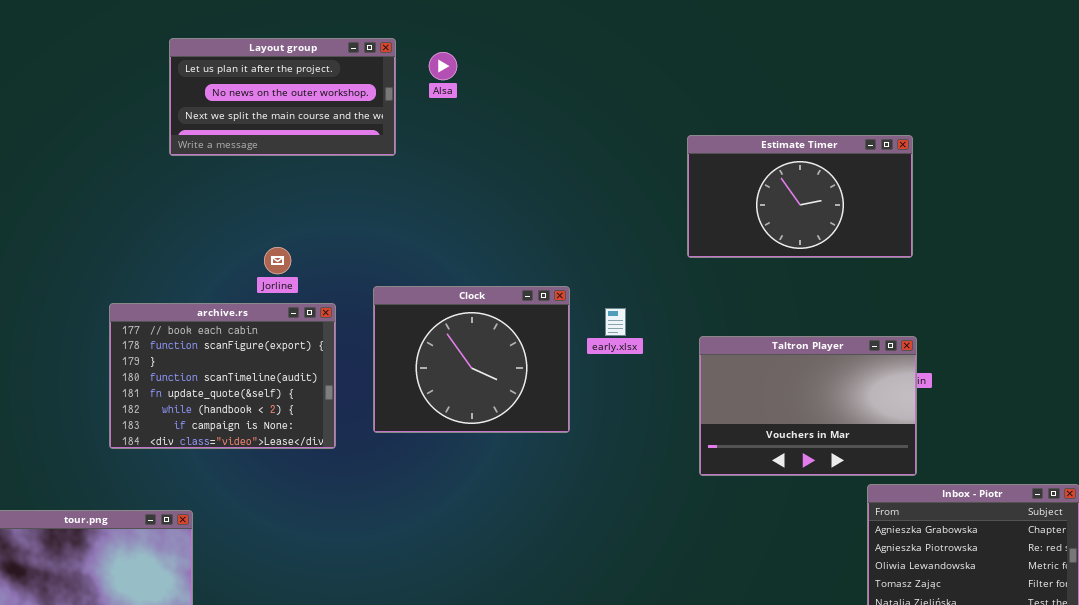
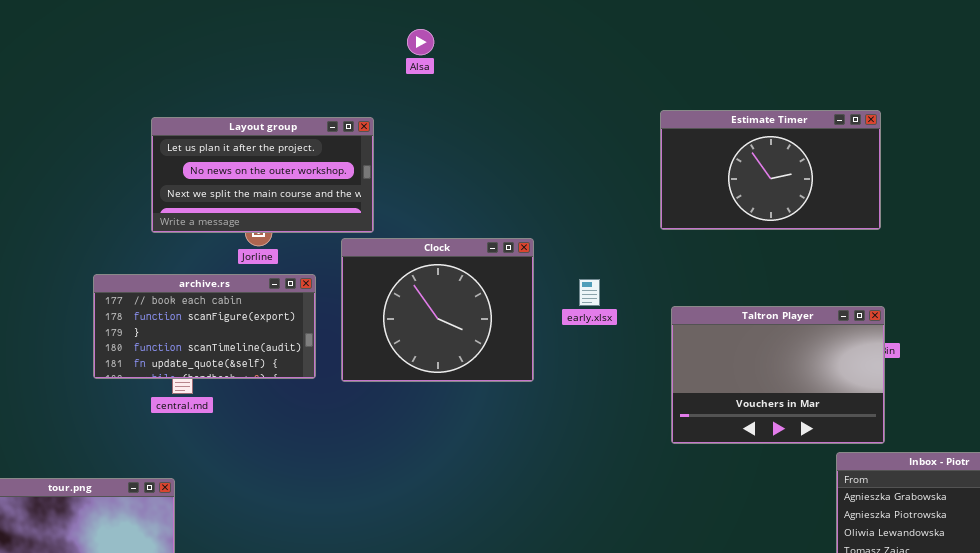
Layout group: [169,38,396,156] -> [151,117,374,233], moved
Clock: [373,286,570,433] -> [341,238,534,382], moved
archive.rs: [109,303,336,449] -> [93,274,316,379], resized

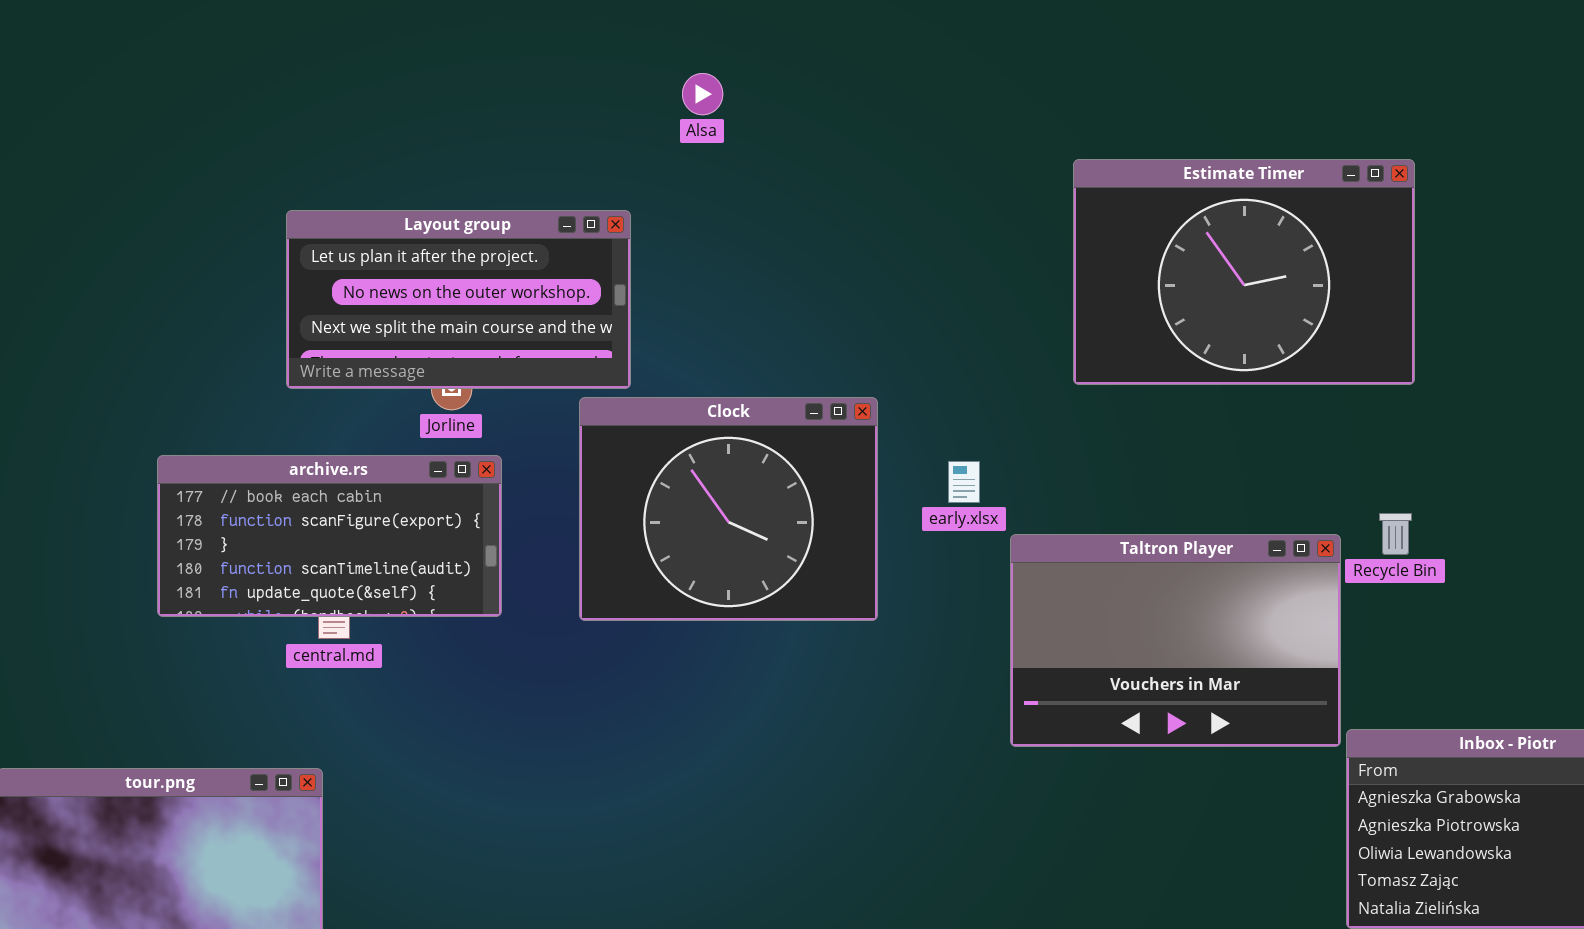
Estimate Timer: [660,110,881,230] -> [1073,159,1415,385], resized
archive.rs: [93,274,316,379] -> [157,455,502,617], moved
Taltron Player: [671,306,885,444] -> [1010,534,1341,747], moved

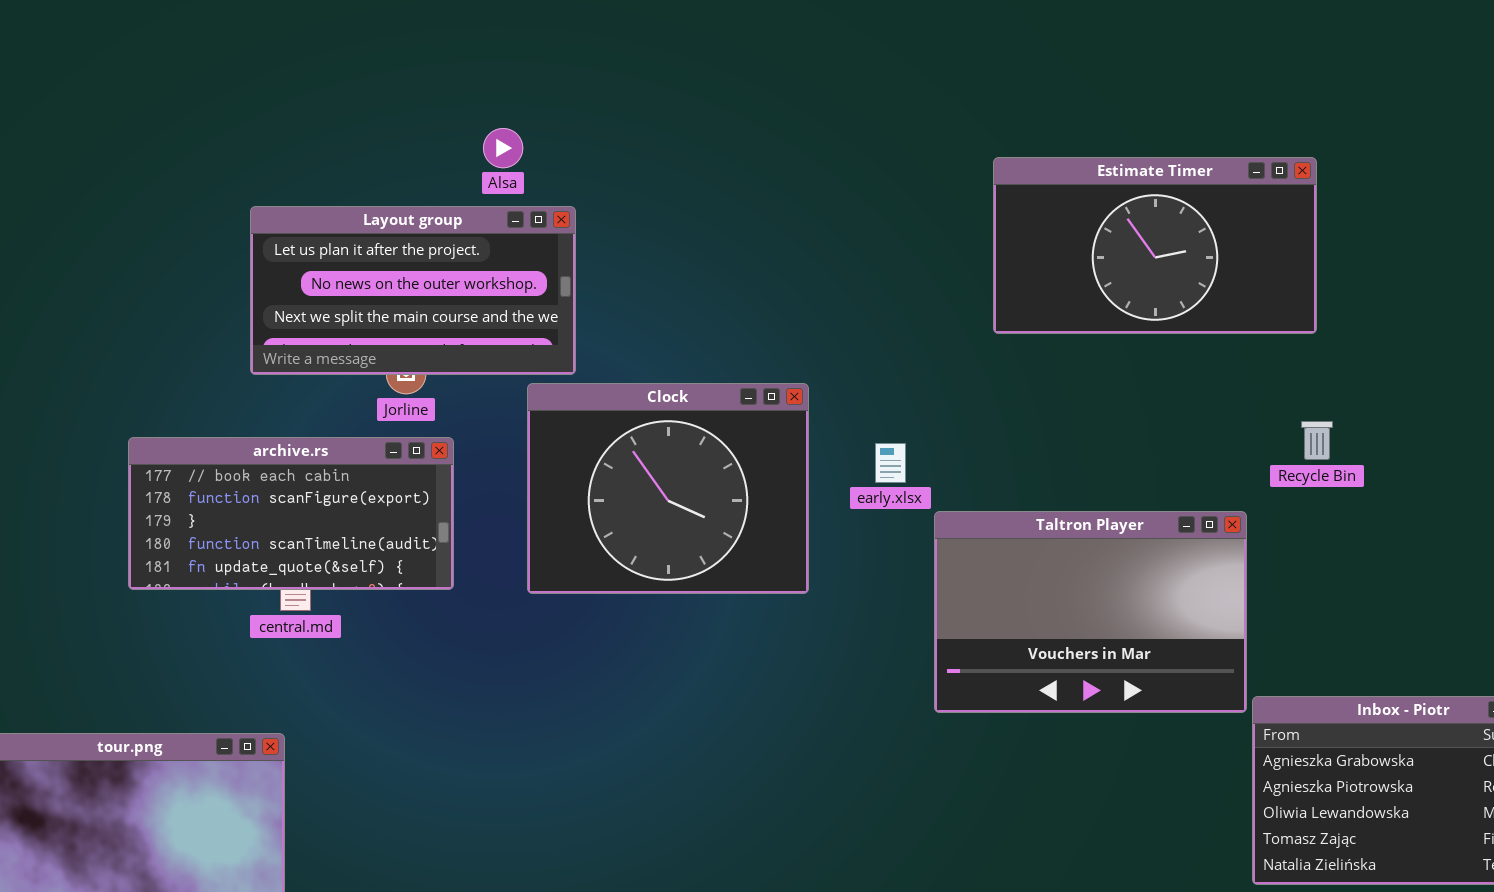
Alsa: [682,73,723,115] -> [483,128,523,168], moved
Estimate Timer: [1073,159,1415,385] -> [993,157,1317,334], resized
Recycle Bin: [1379,513,1412,555] -> [1301,421,1333,460], moved

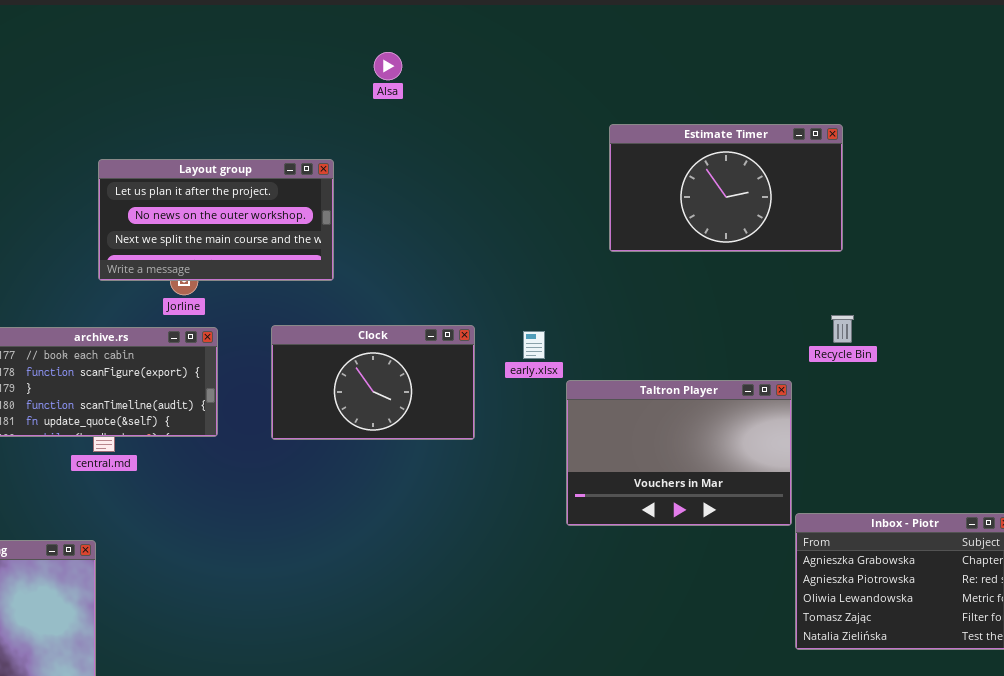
Alsa: [483,128,523,168] -> [374,52,402,80], moved
Layout group: [250,206,576,375] -> [98,159,334,281], moved
Clock: [527,383,809,594] -> [271,325,475,440], resized

